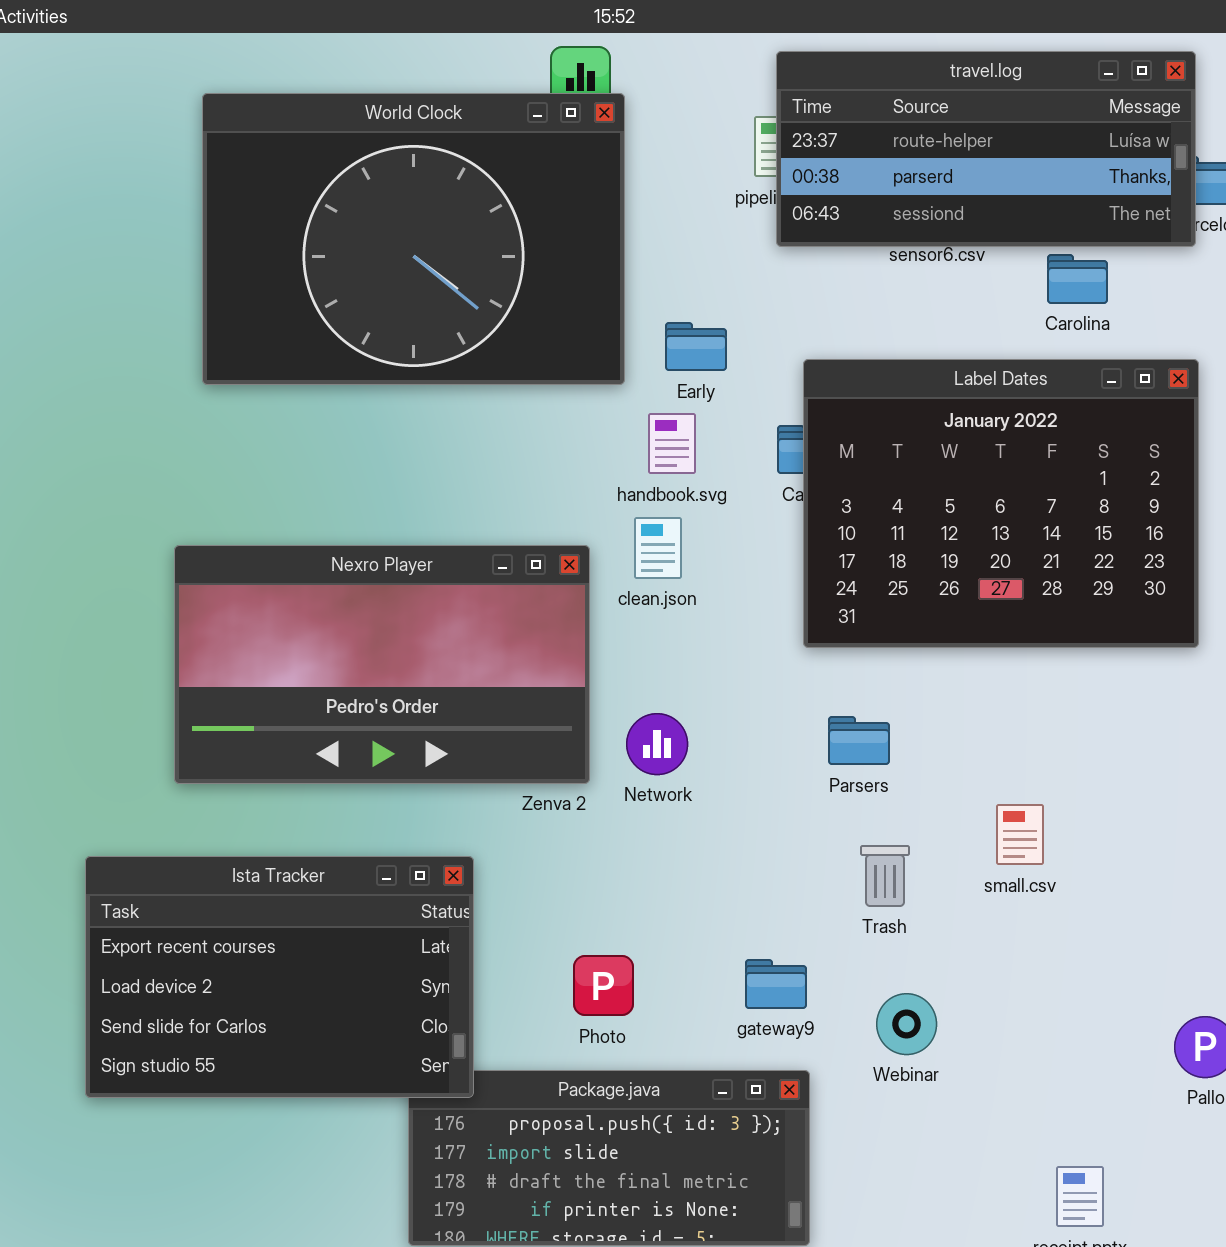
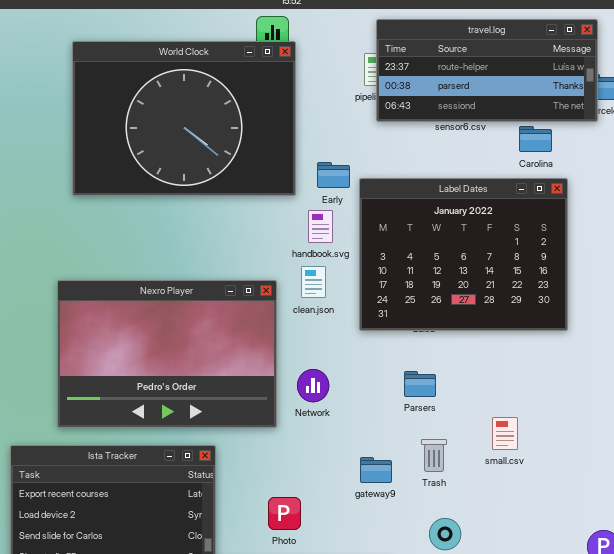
Label Dates: [803,359,1199,648] -> [359,178,568,331], moved
Nexro Player: [174,545,590,784] -> [57,280,277,428], resized
gateway9: [745,959,807,1009] -> [360,457,392,483], moved

